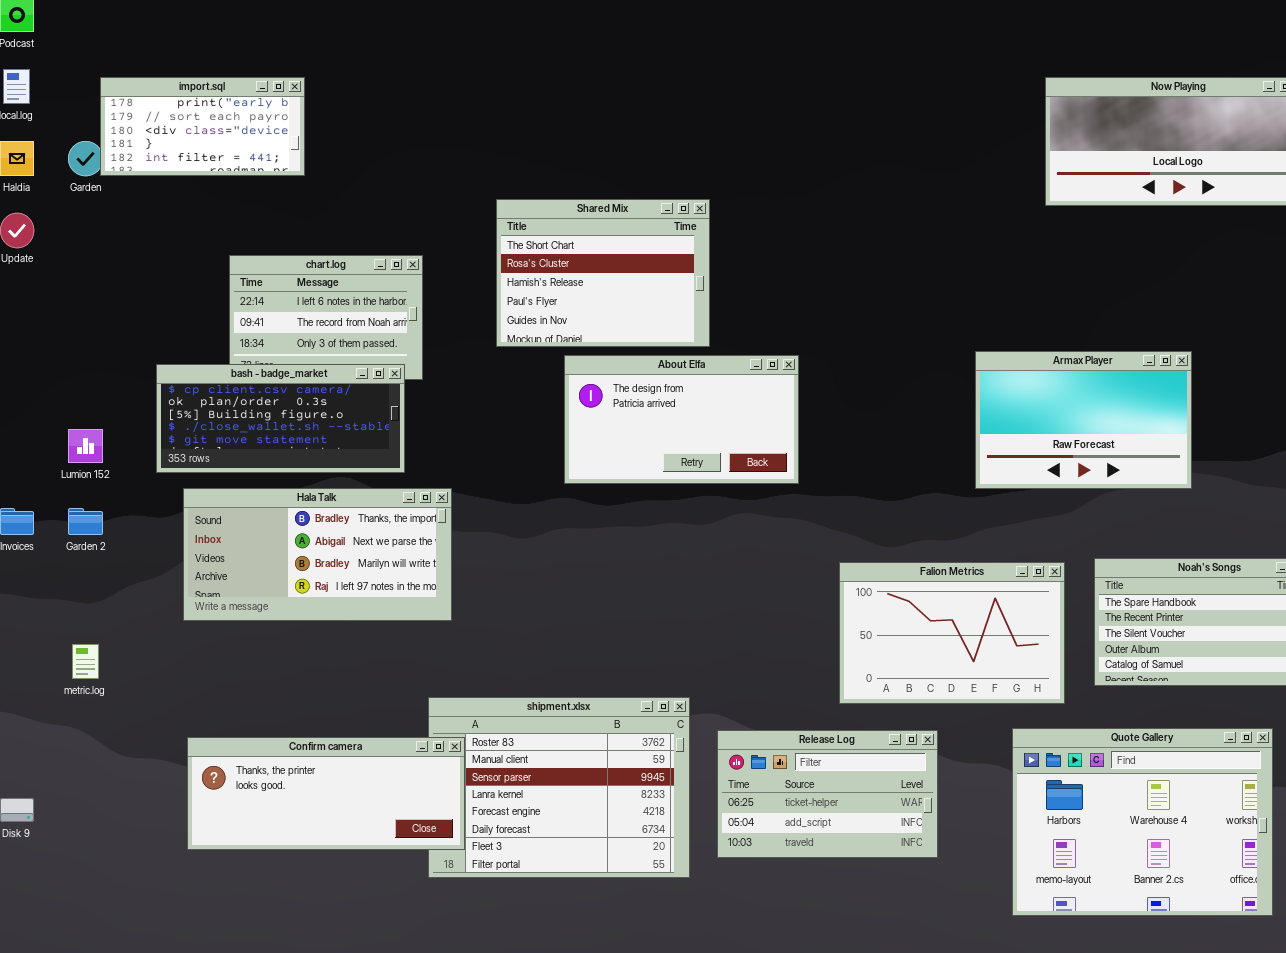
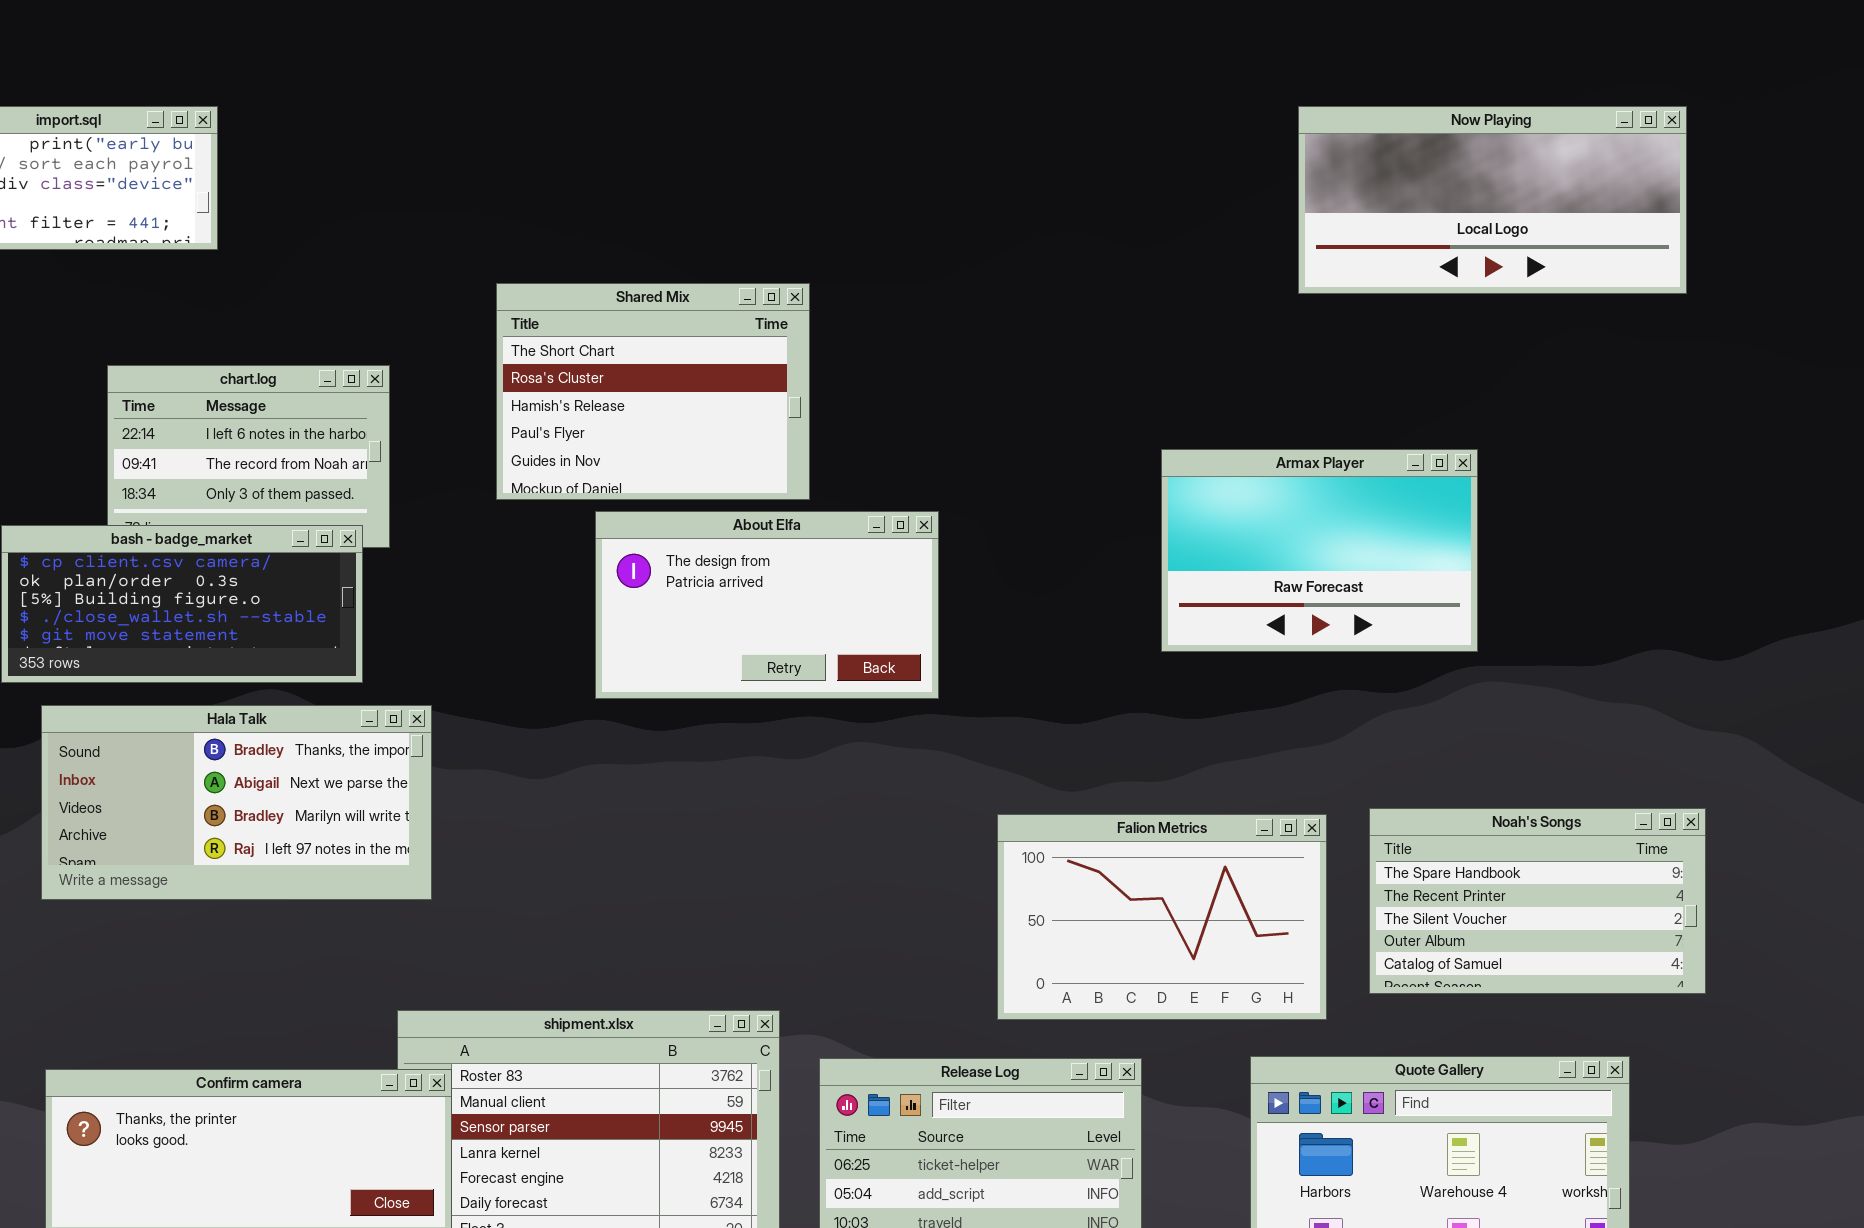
Armax Player: [975,351,1192,489] -> [1161,449,1478,652], moved

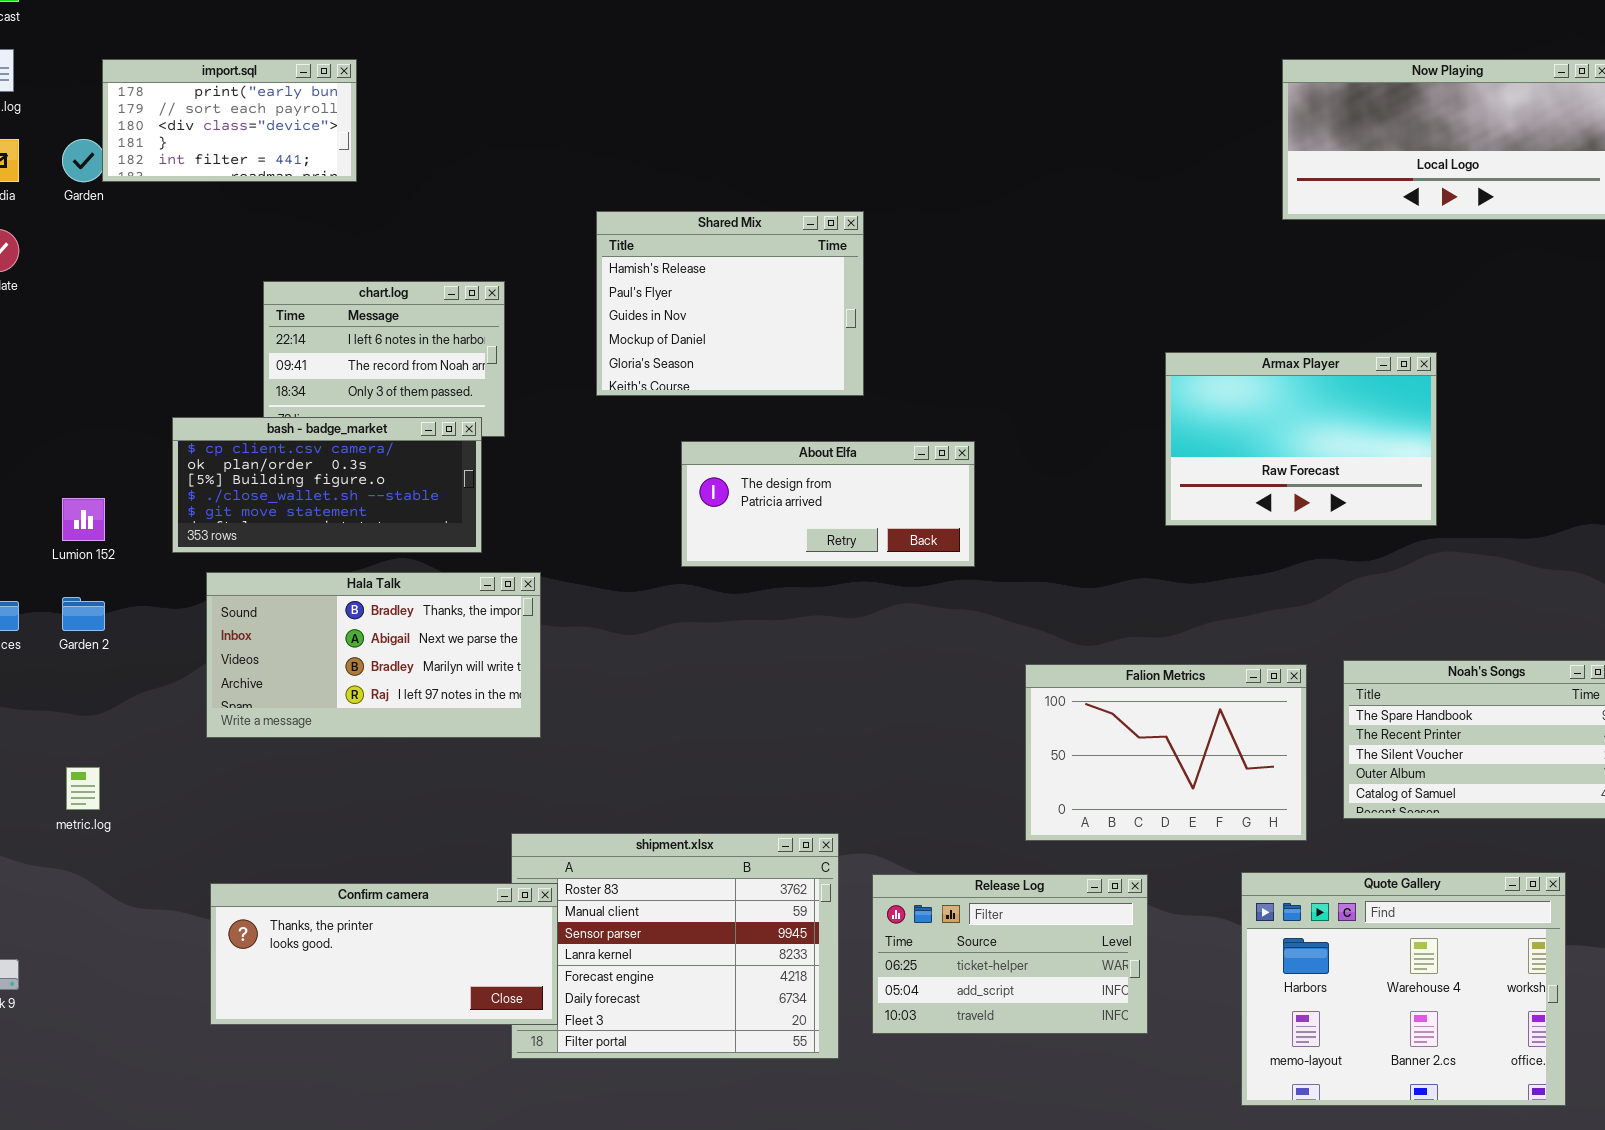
Shared Mix: [496,283,810,500] -> [596,211,864,396], scrolled down 2 rows
About Elfa: [595,511,939,699] -> [681,441,975,567], resized

